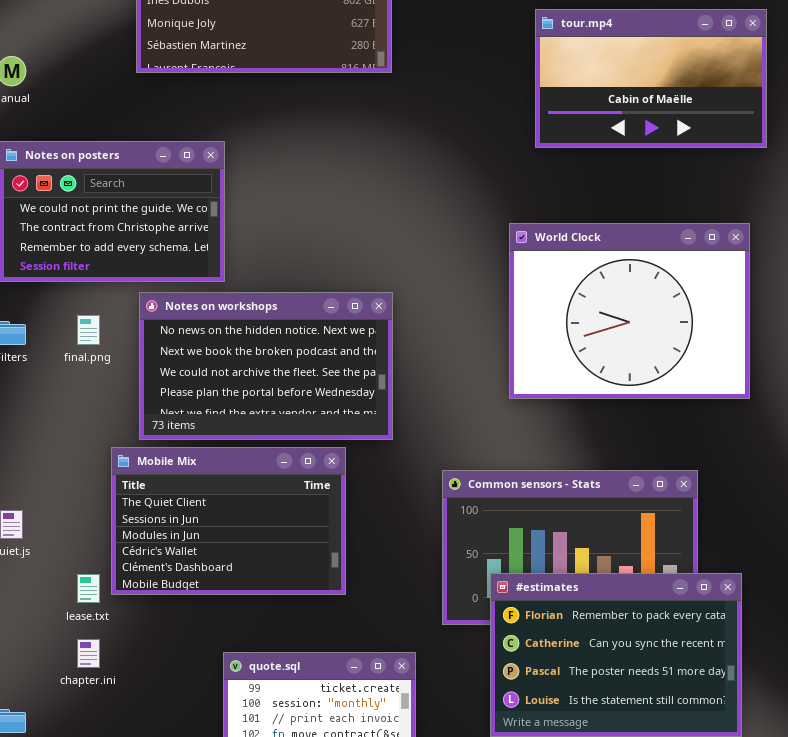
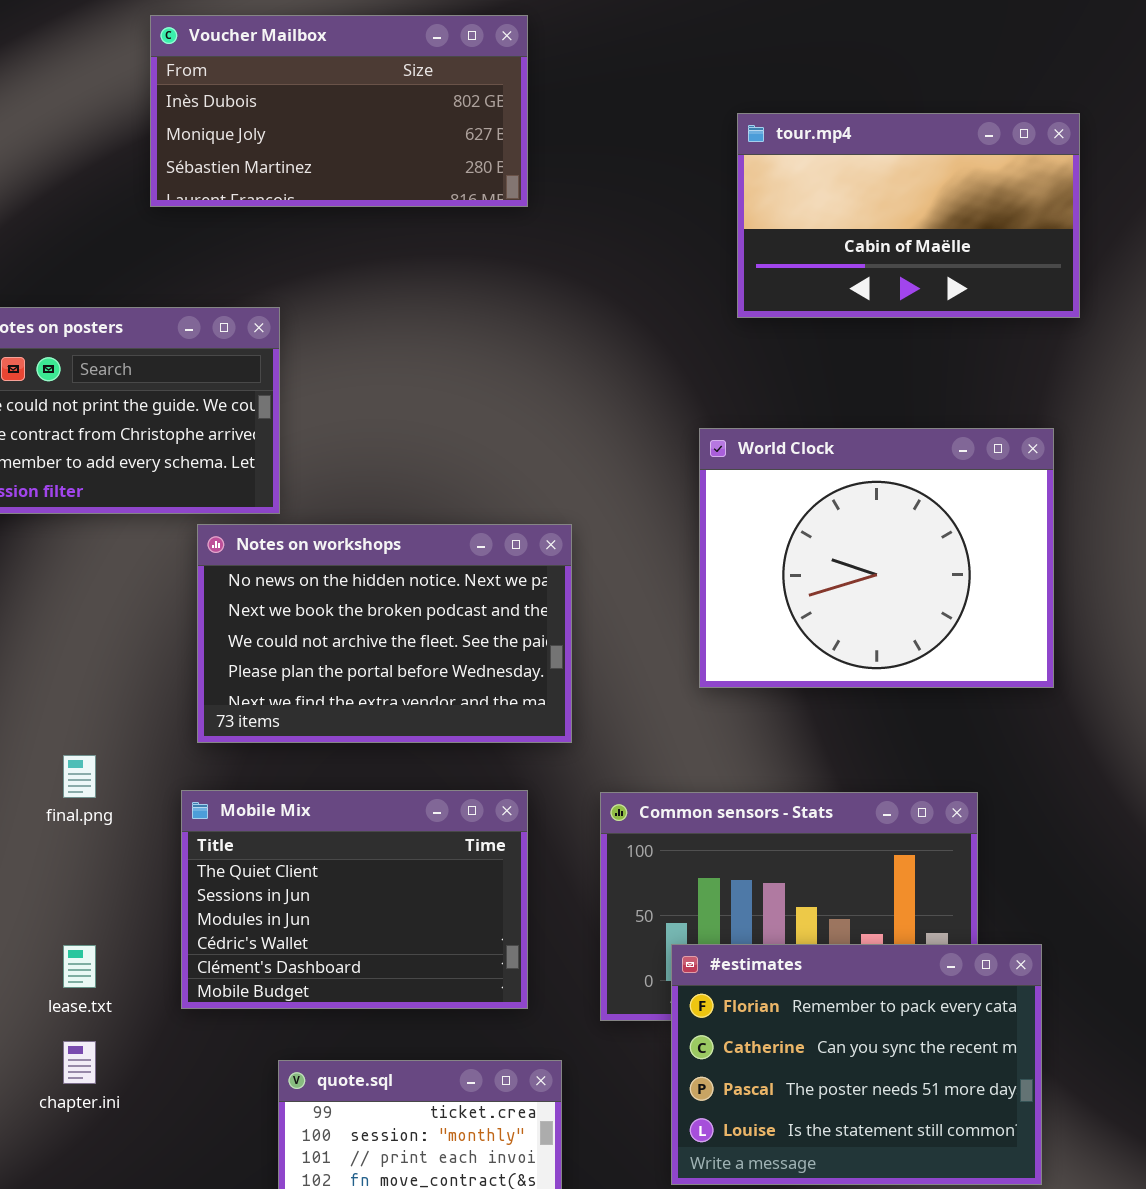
Notes on workshops: [139,292,393,440] -> [197,524,572,743], moved
final.png: [77,315,100,345] -> [63,755,96,798], moved
Mobile Mix: [111,447,346,595] -> [181,790,528,1009], moved

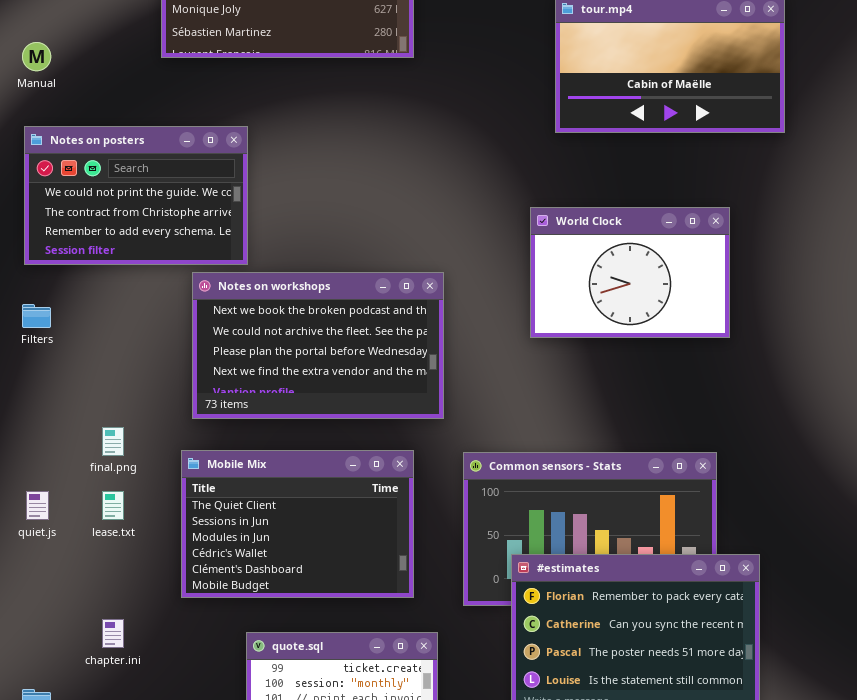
World Clock: [699,428,1054,688] -> [530,207,730,338], resized
Notes on workshops: [197,524,572,743] -> [192,272,444,419], scrolled down 1 row
lease.txt: [63,945,96,988] -> [102,491,124,520], moved

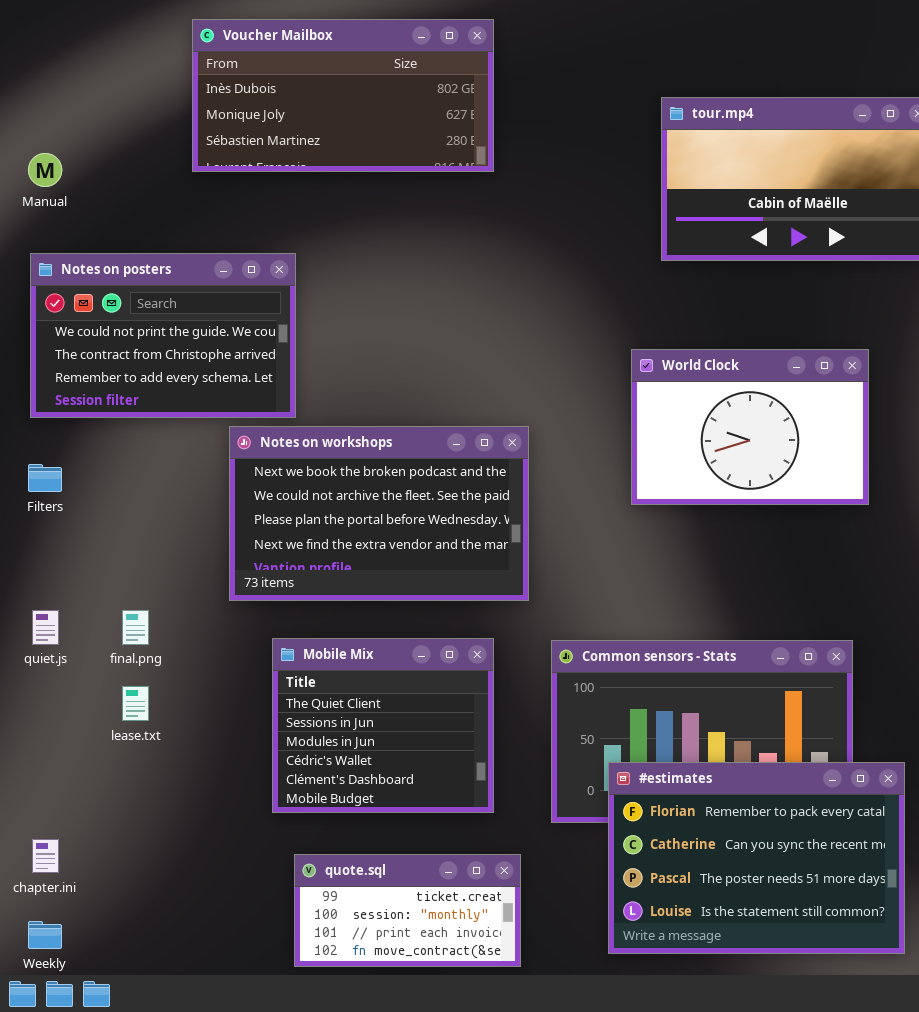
Mobile Mix: [181,450,414,598] -> [272,638,494,813], resized
quiet.js: [26,491,49,520] -> [32,610,59,645], moved
chapter.ini: [102,619,124,648] -> [32,839,59,873], moved

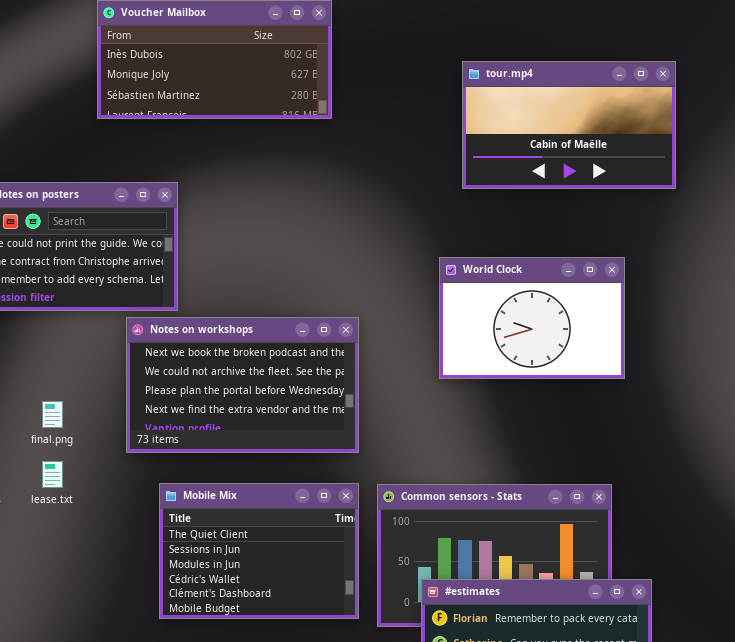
final.png: [122,610,149,645] -> [42,401,63,428], moved
Mobile Mix: [272,638,494,813] -> [159,483,359,619], resized
lease.txt: [122,686,149,721] -> [42,461,63,488], moved

